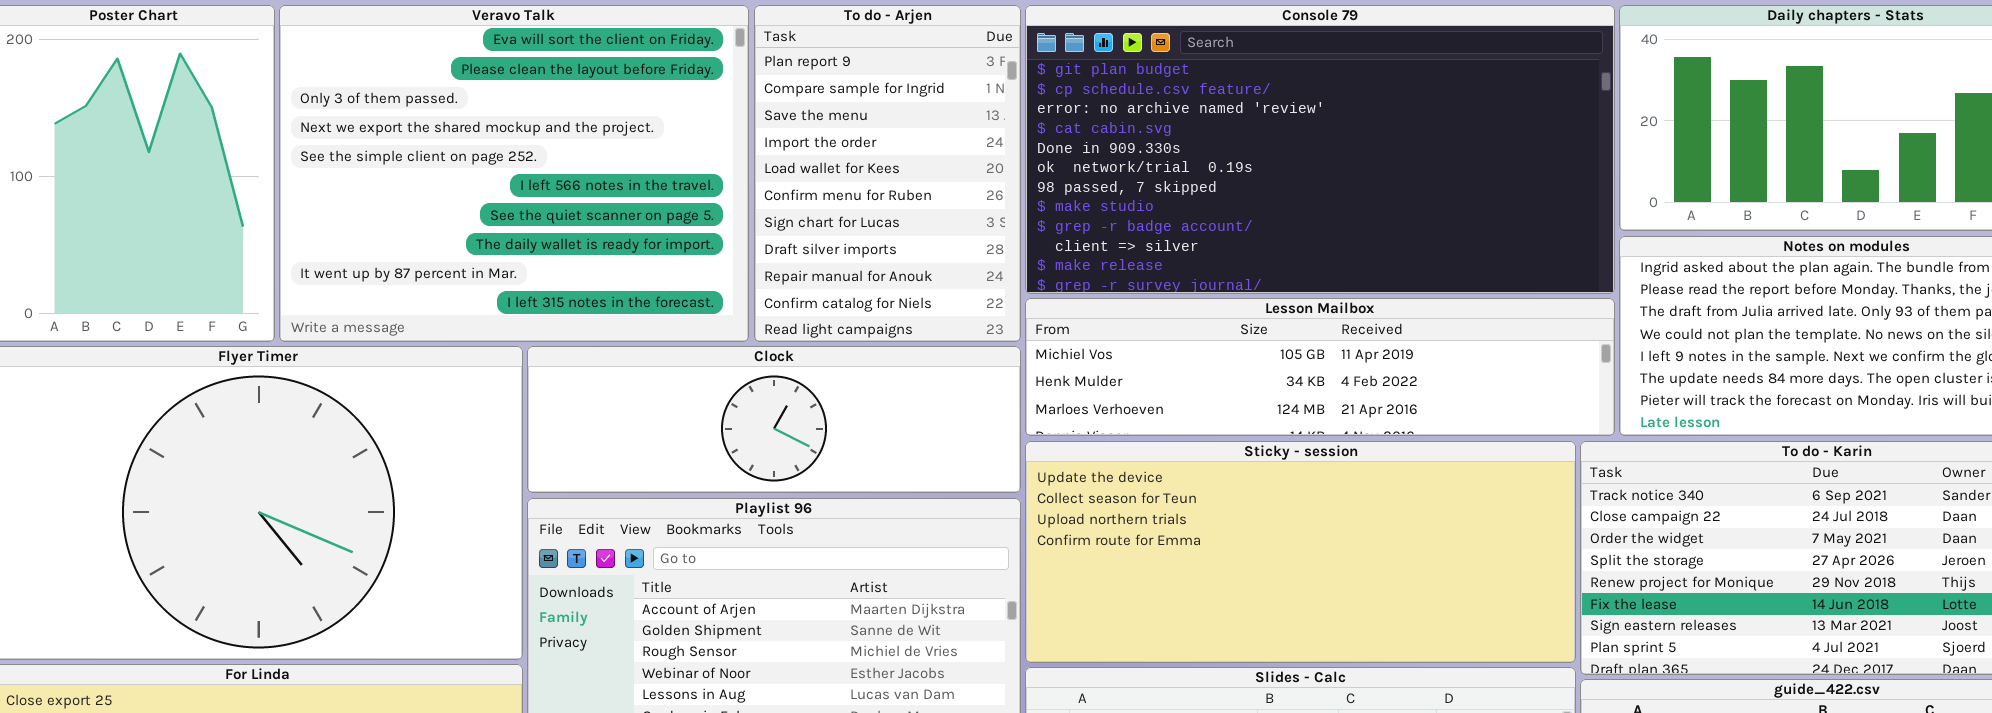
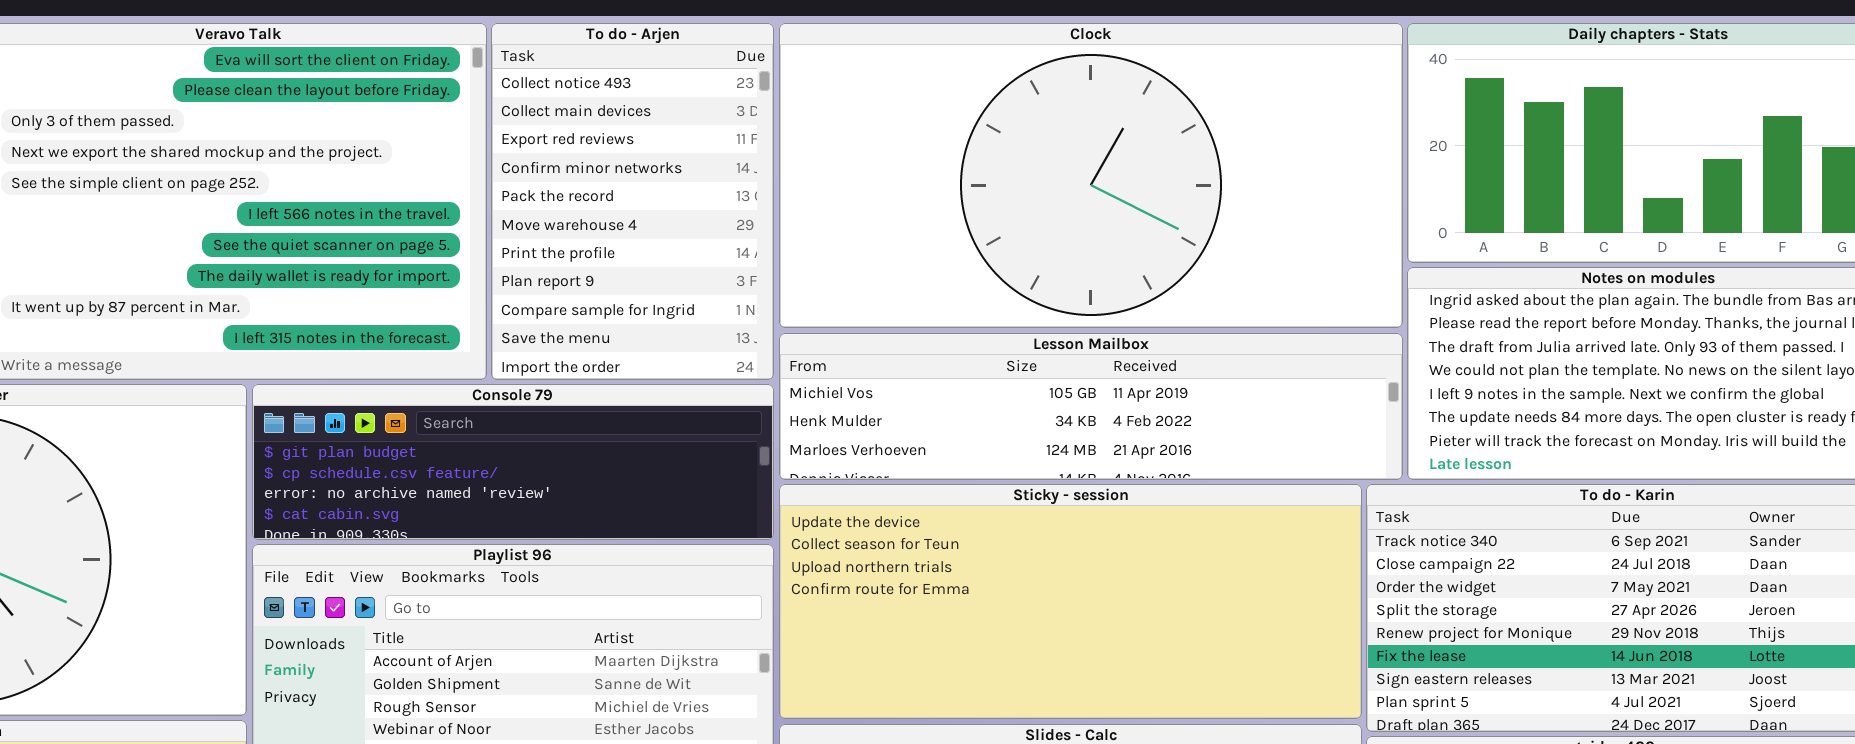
To do - Arjen: [754,5,1021,342] -> [491,23,774,380], scrolled up 7 rows
Console 79: [1025,5,1615,294] -> [252,384,774,540], moved, resized
Clock: [527,346,1021,493] -> [779,23,1403,328], moved, resized

